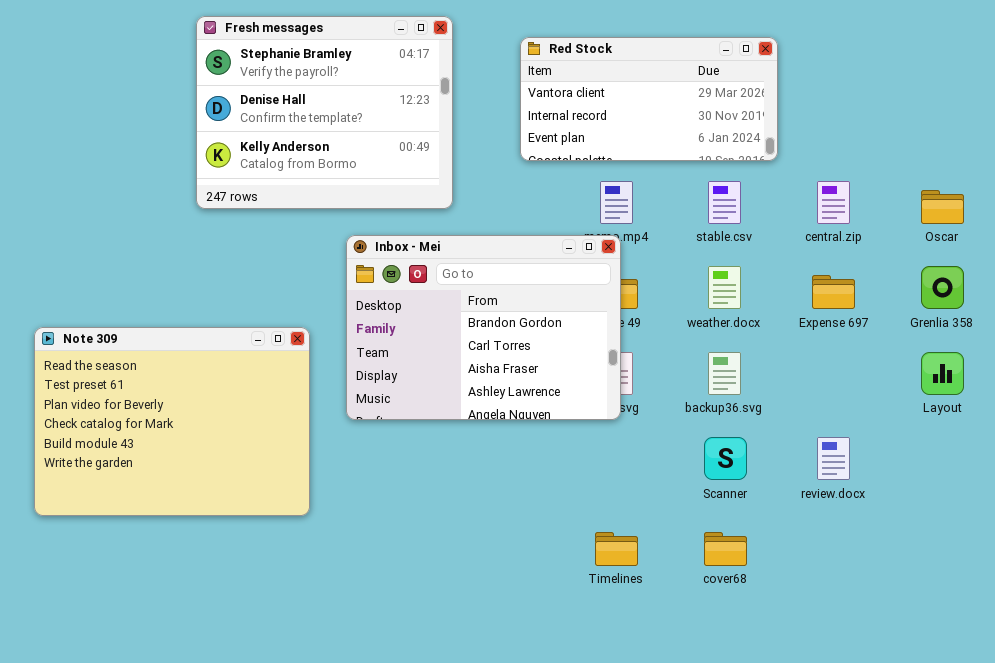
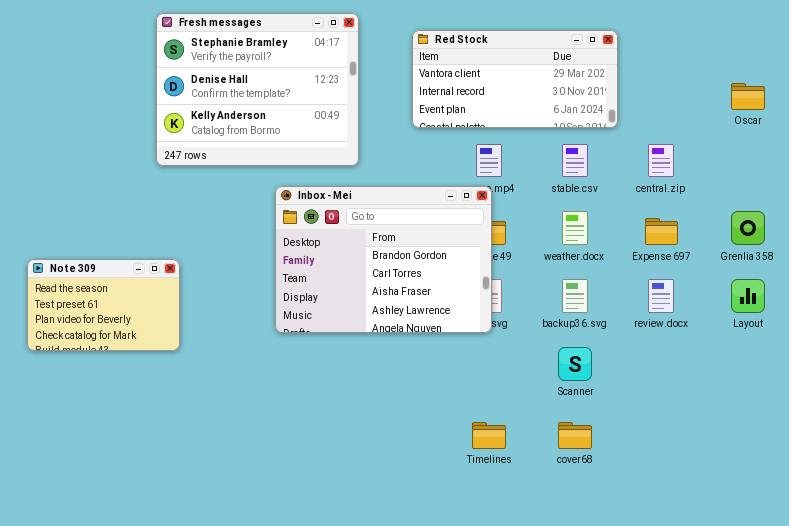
Oscar: [921,190,964,224] -> [731,83,765,110], moved
Note 309: [34,327,310,516] -> [27,259,180,351], resized
review.docx: [817,437,850,480] -> [648,279,674,313], moved

